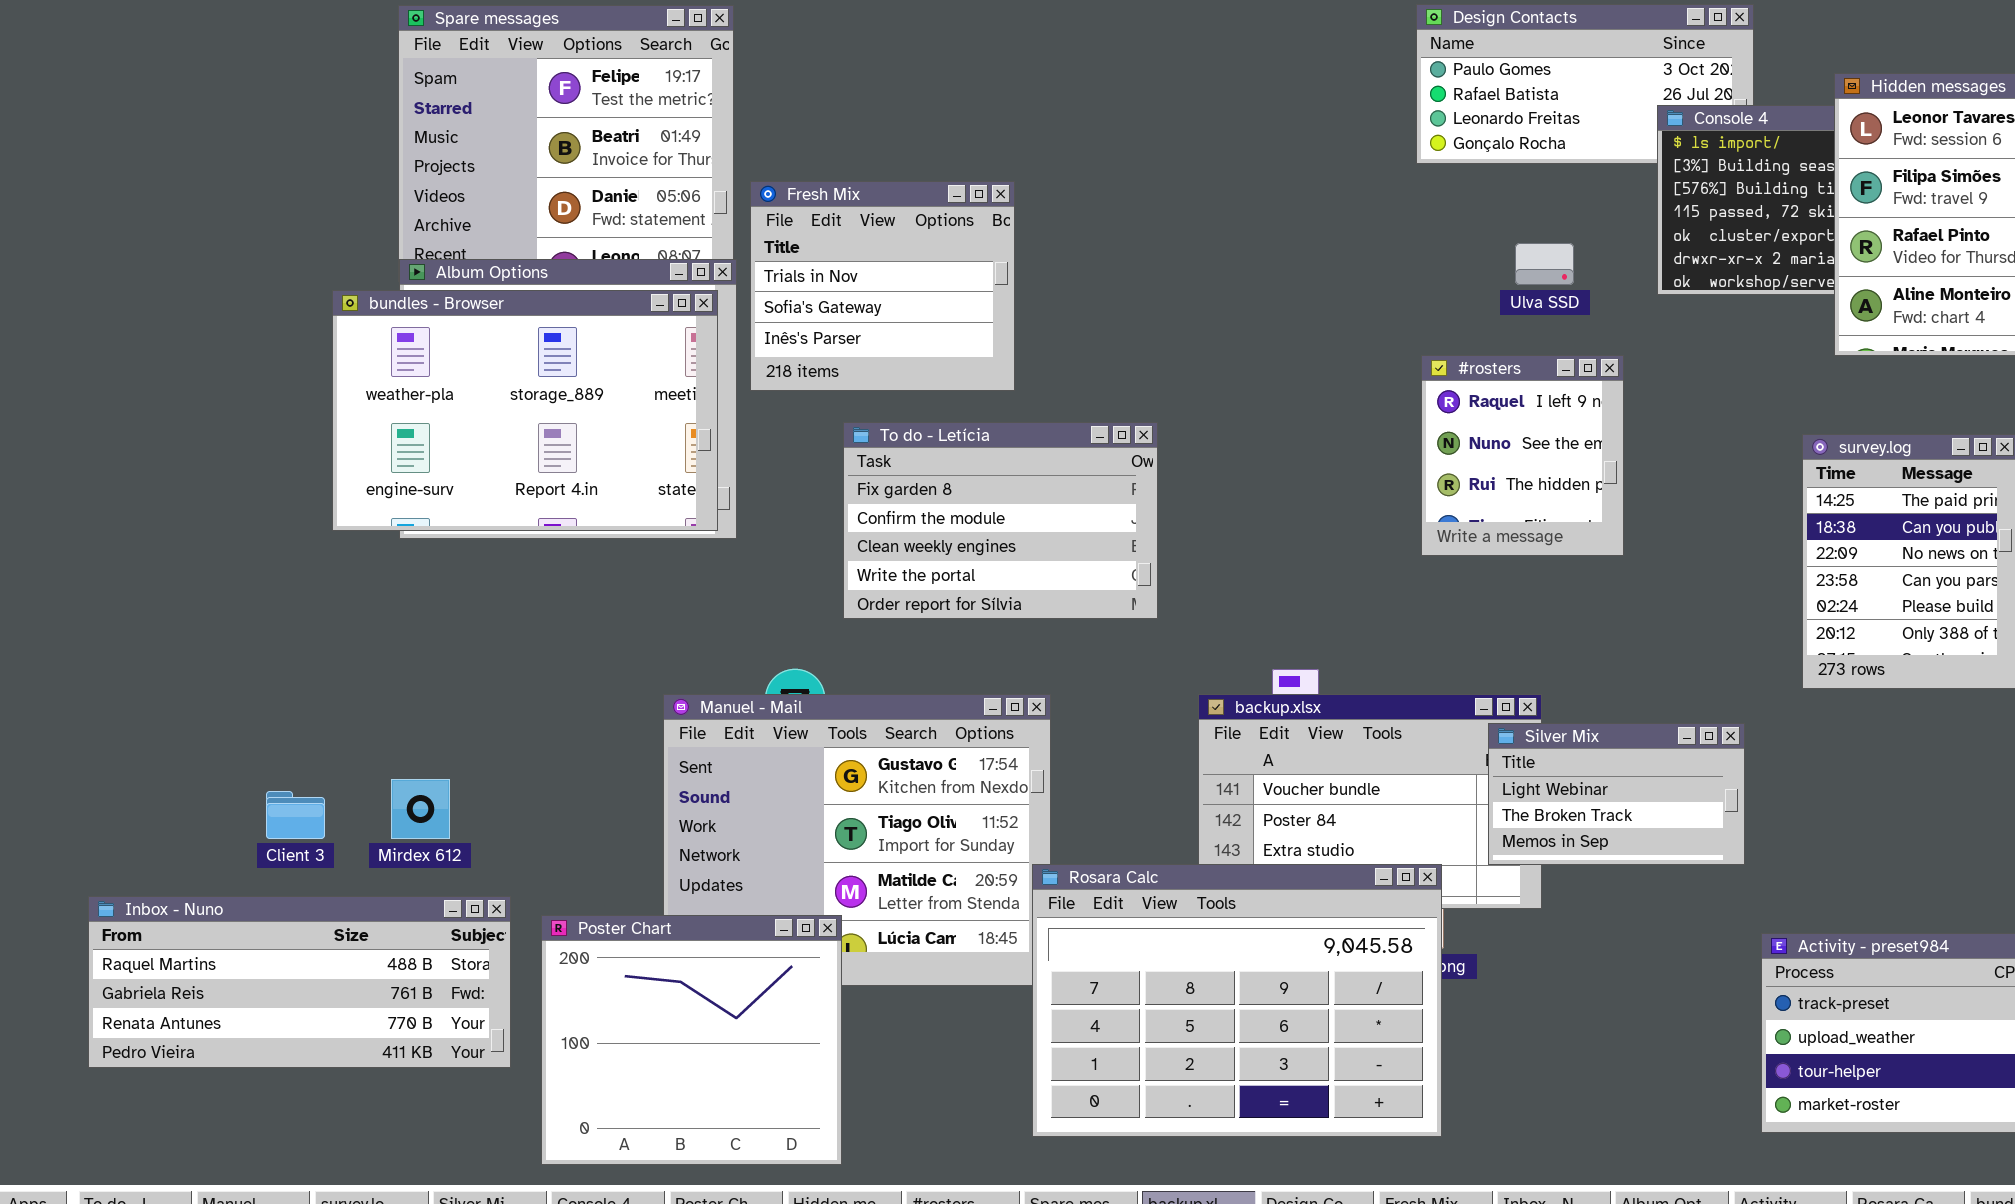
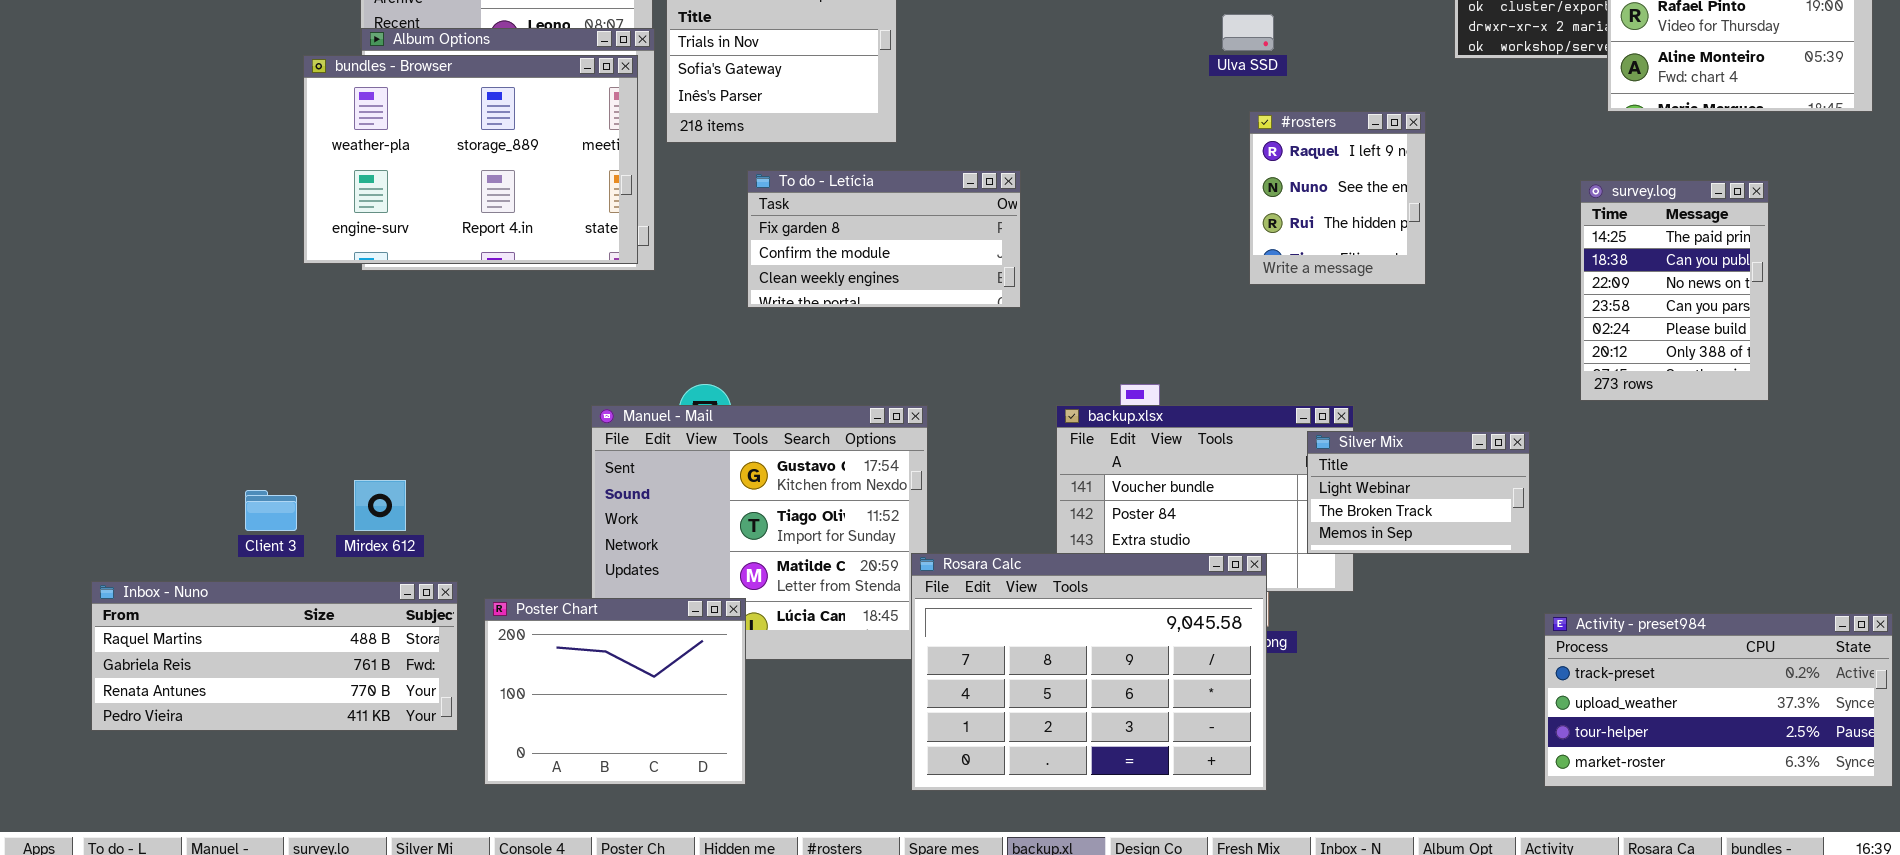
Ulva SSD: [1515,243,1574,285] -> [1222,14,1274,51], moved
To do - Letícia: [843,422,1158,619] -> [747,170,1021,308], resized
Poster Chart: [541,915,842,1165] -> [484,598,746,785], resized

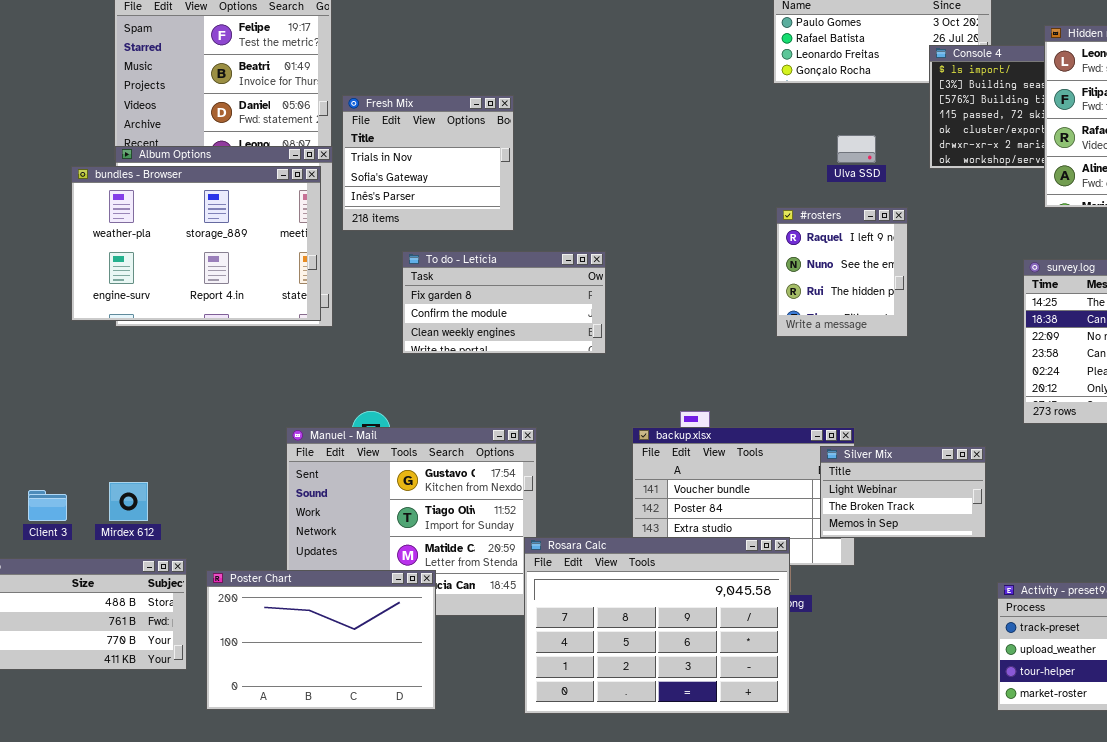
Ulva SSD: [1222,14,1274,51] -> [837,135,876,163], moved
Poster Chart: [484,598,746,785] -> [206,570,436,710], resized

